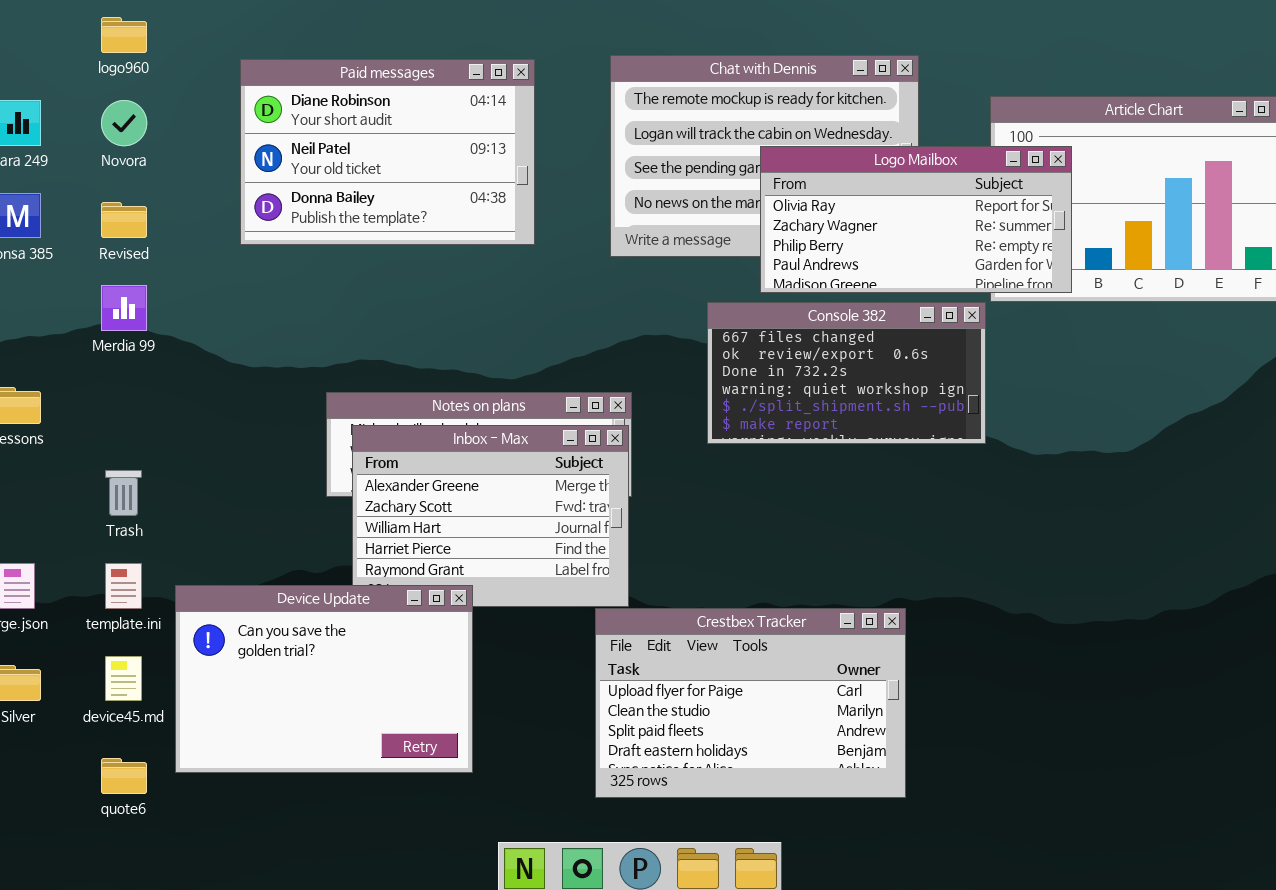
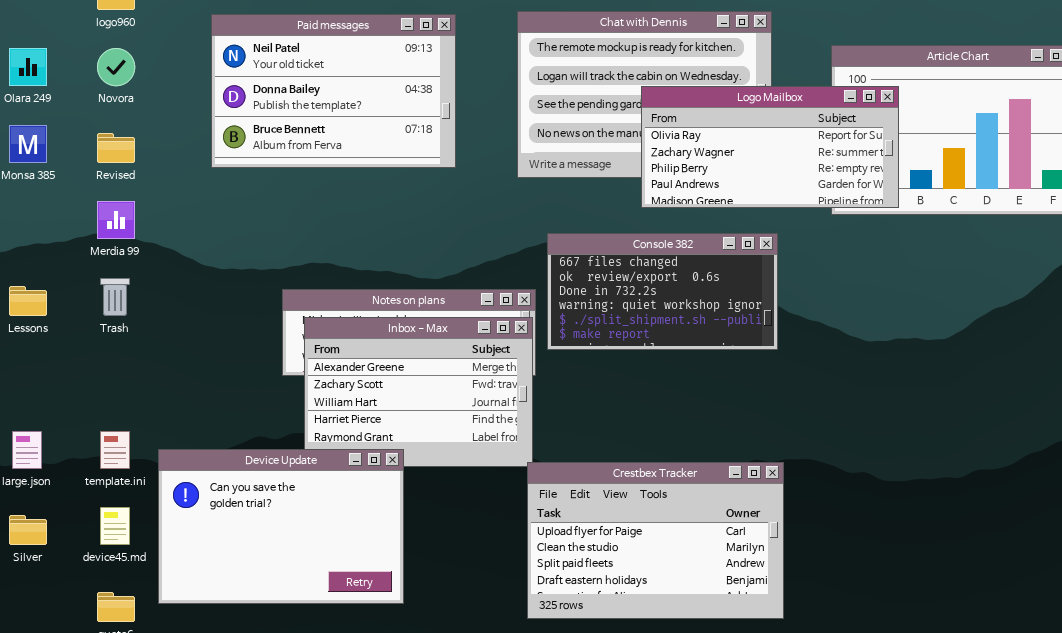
Paid messages: [240,59,535,245] -> [211,14,456,168], scrolled down 1 row
Console 382: [707,302,986,444] -> [547,233,778,350], moved
Trash: [105,470,142,516] -> [100,278,130,316], moved
Crestbex Tracker: [595,608,906,798] -> [527,462,784,619], moved

